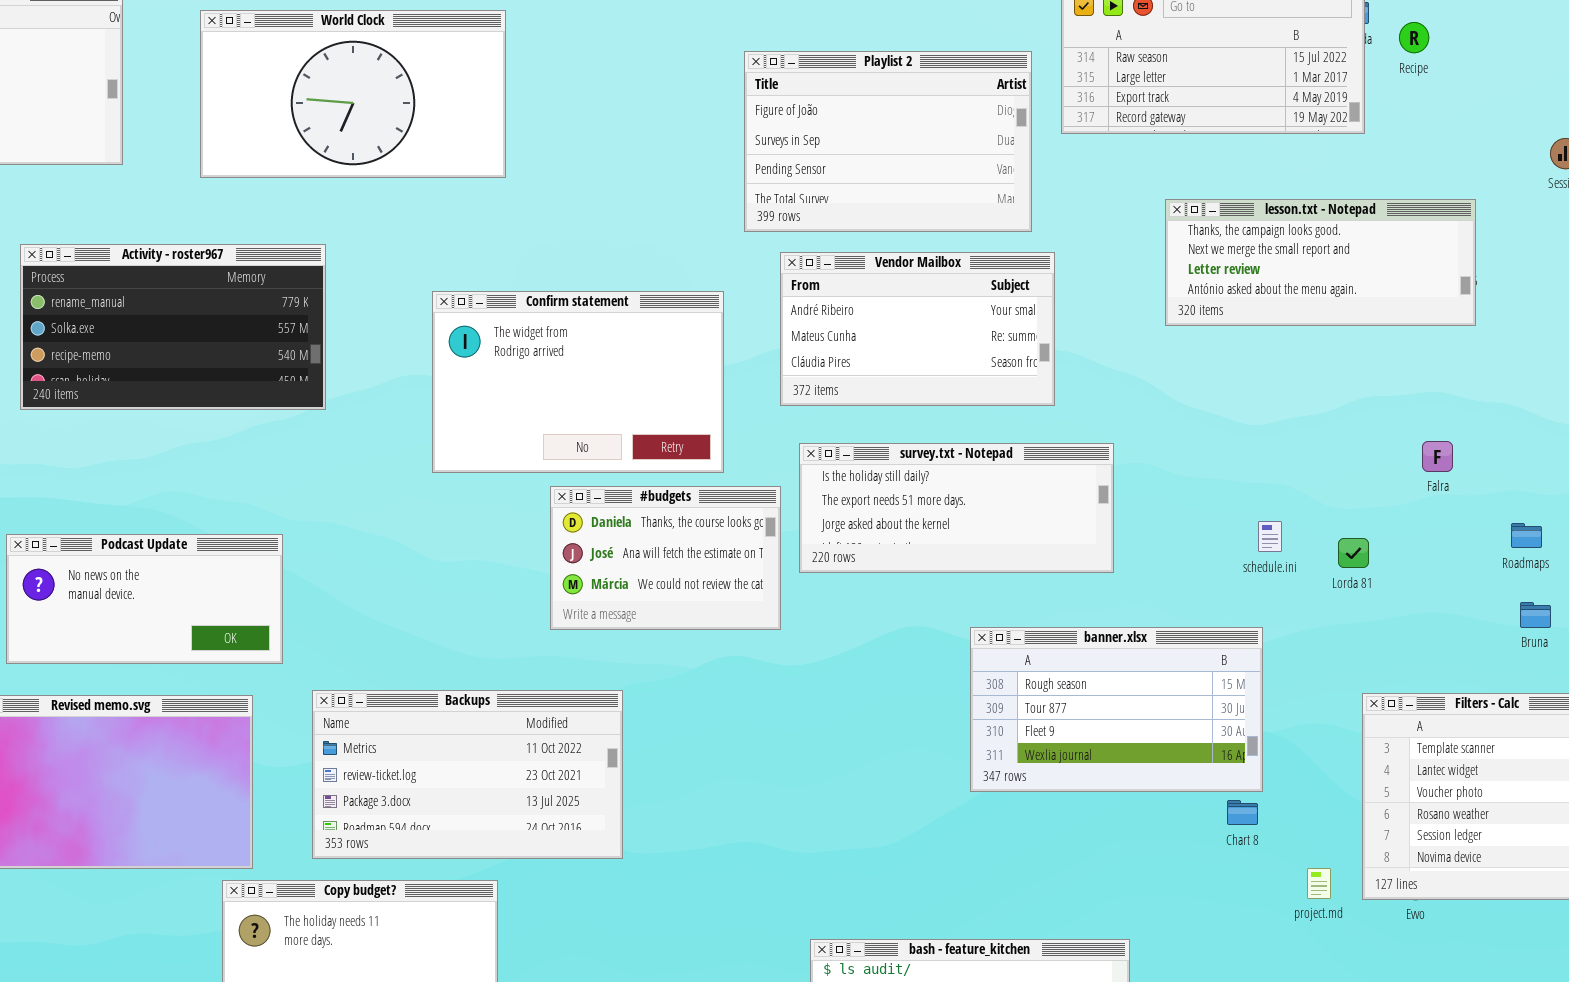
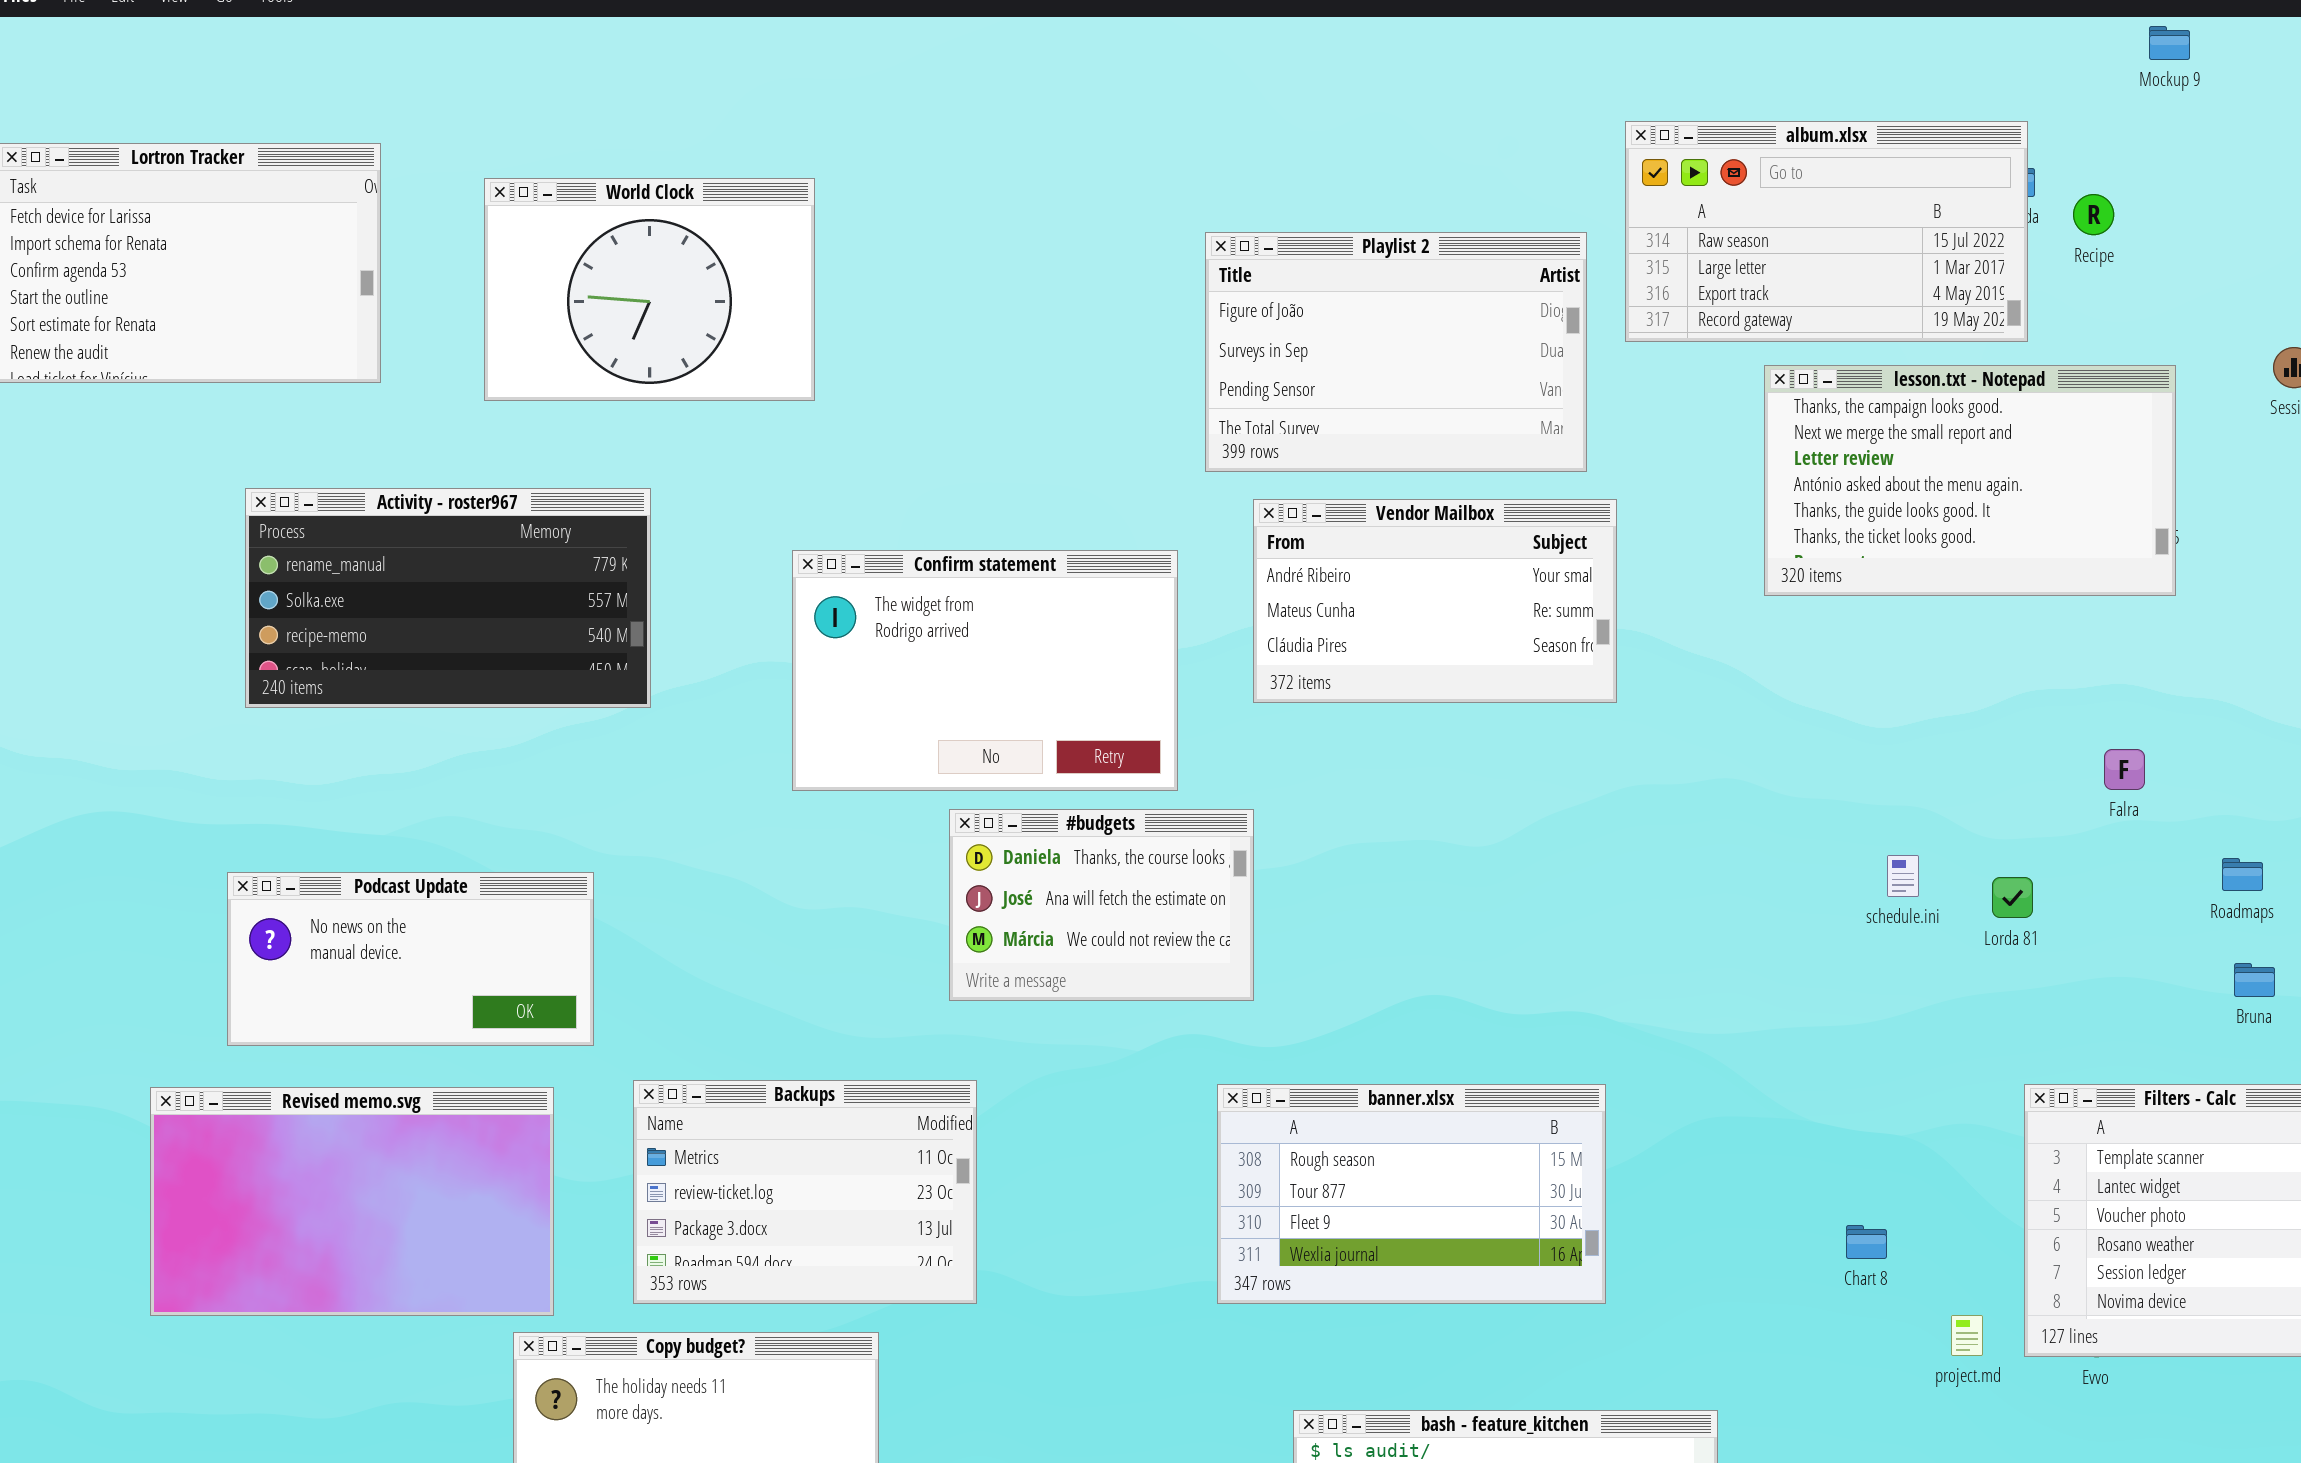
World Clock: [200,10,506,178] -> [484,178,815,401], resized
lesson.txt - Notepad: [1165,199,1476,326] -> [1764,365,2176,596], resized
survey.txt - Notepad: [799,443,1114,573] -> none, closed
banner.xlsx: [970,627,1263,792] -> [1217,1084,1606,1304], moved
Backups: [312,690,623,859] -> [633,1080,977,1304], resized

